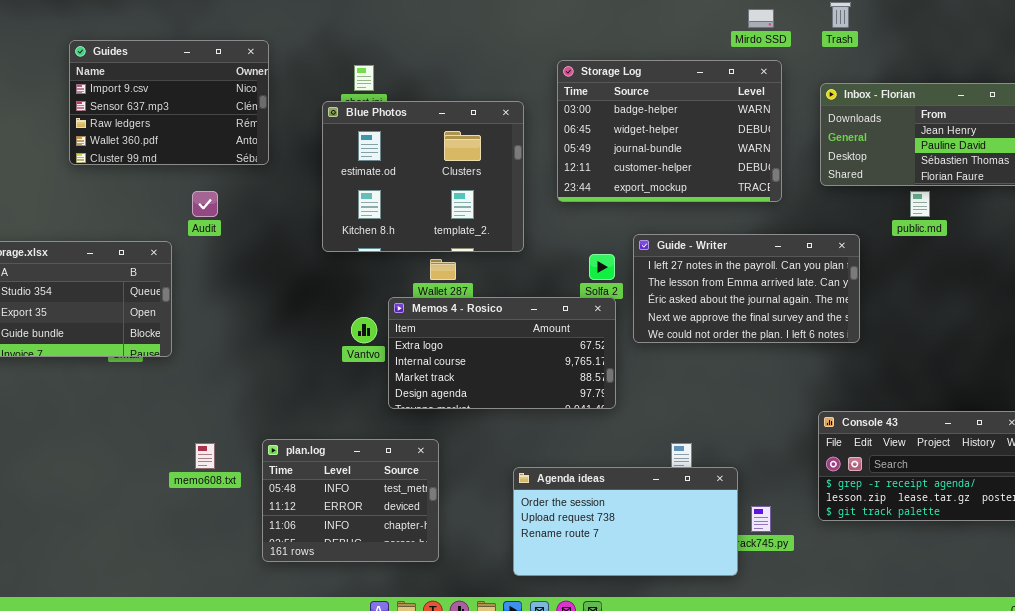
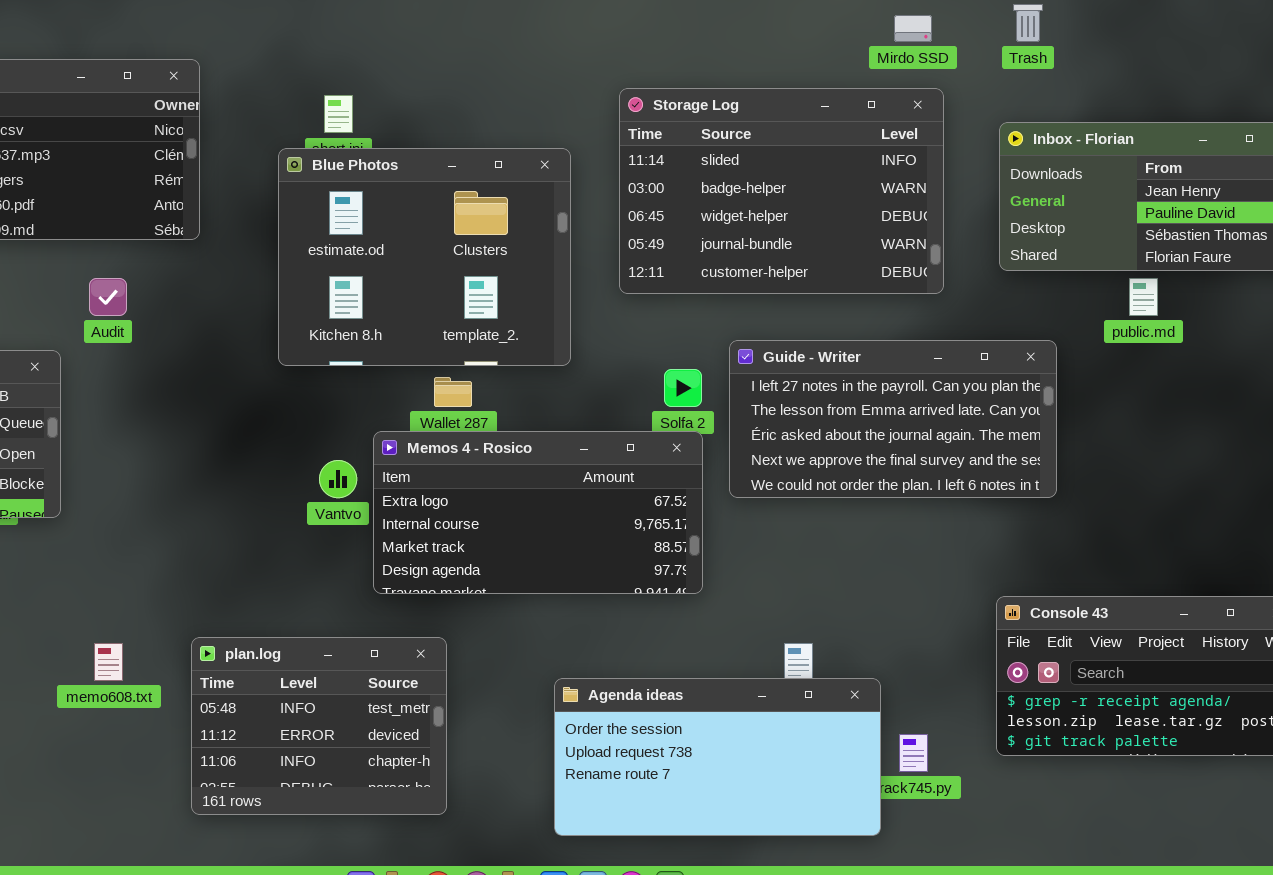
Storage Log: [557,60,782,202] -> [619,88,944,294], scrolled up 1 row

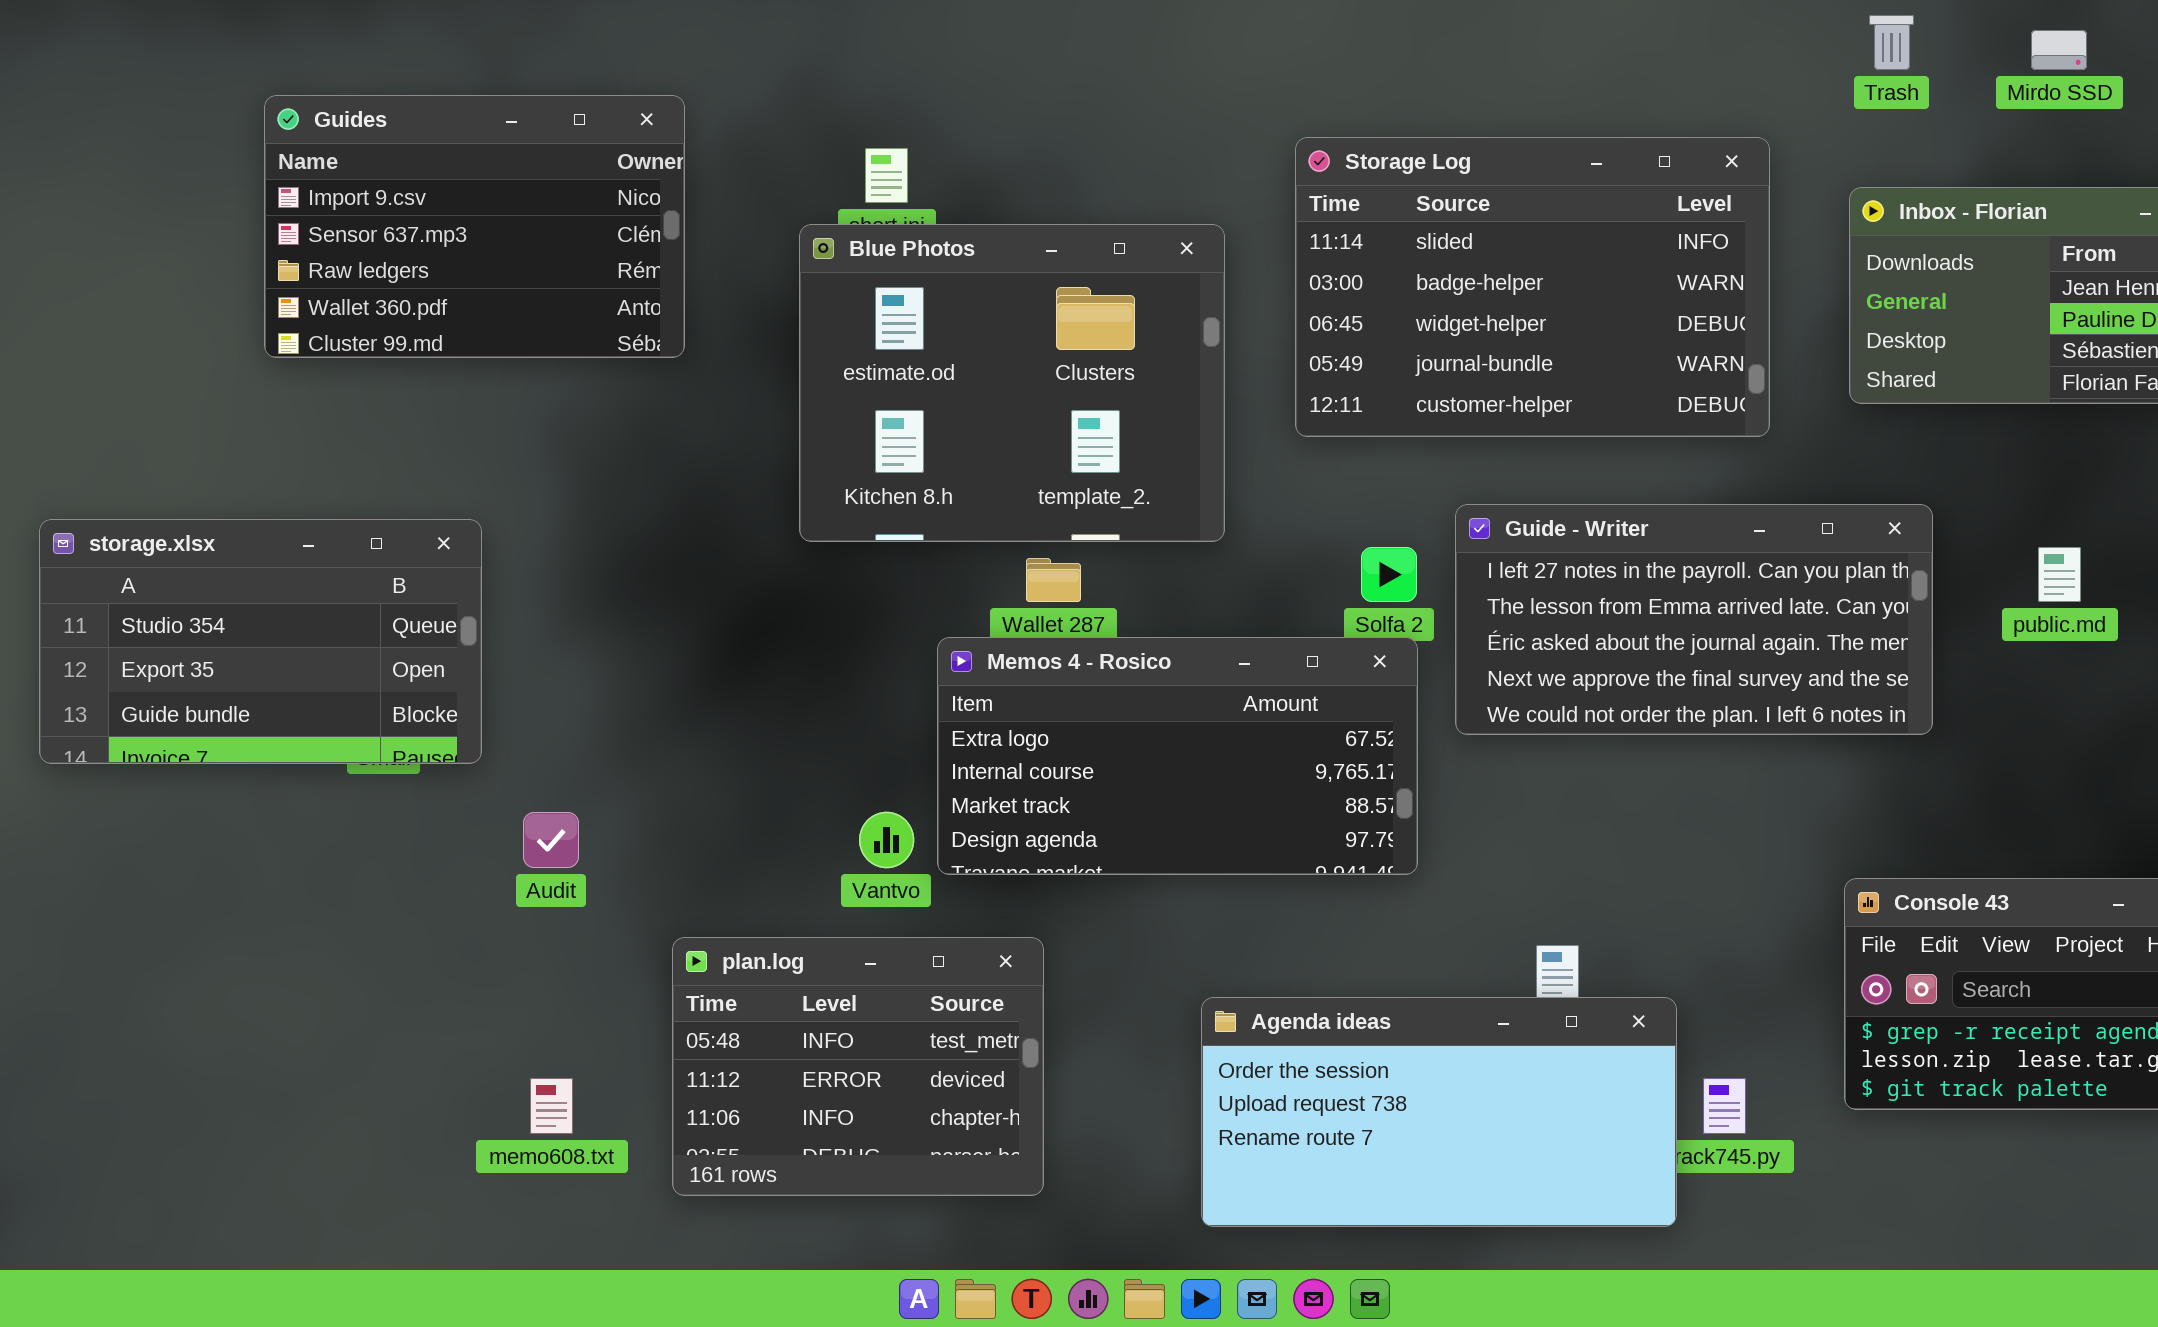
Mirdo SSD: [894,15,932,42] -> [2031,30,2087,70], moved
Audit: [89,278,127,316] -> [523,812,579,868], moved
public.md: [1129,278,1158,316] -> [2038,547,2081,602], moved
Vantvo: [319,460,357,498] -> [859,812,914,868], moved
memo608.txt: [94,643,123,681] -> [530,1078,573,1134], moved

